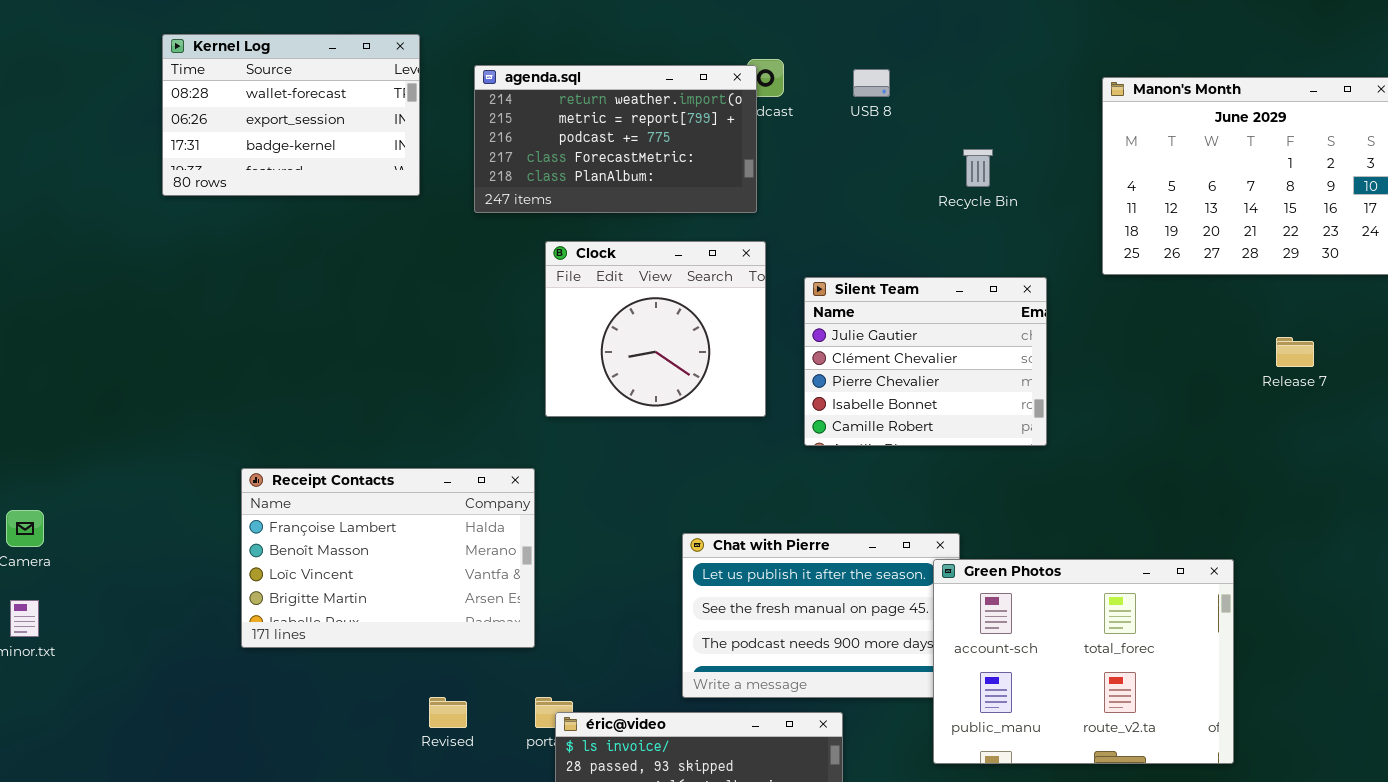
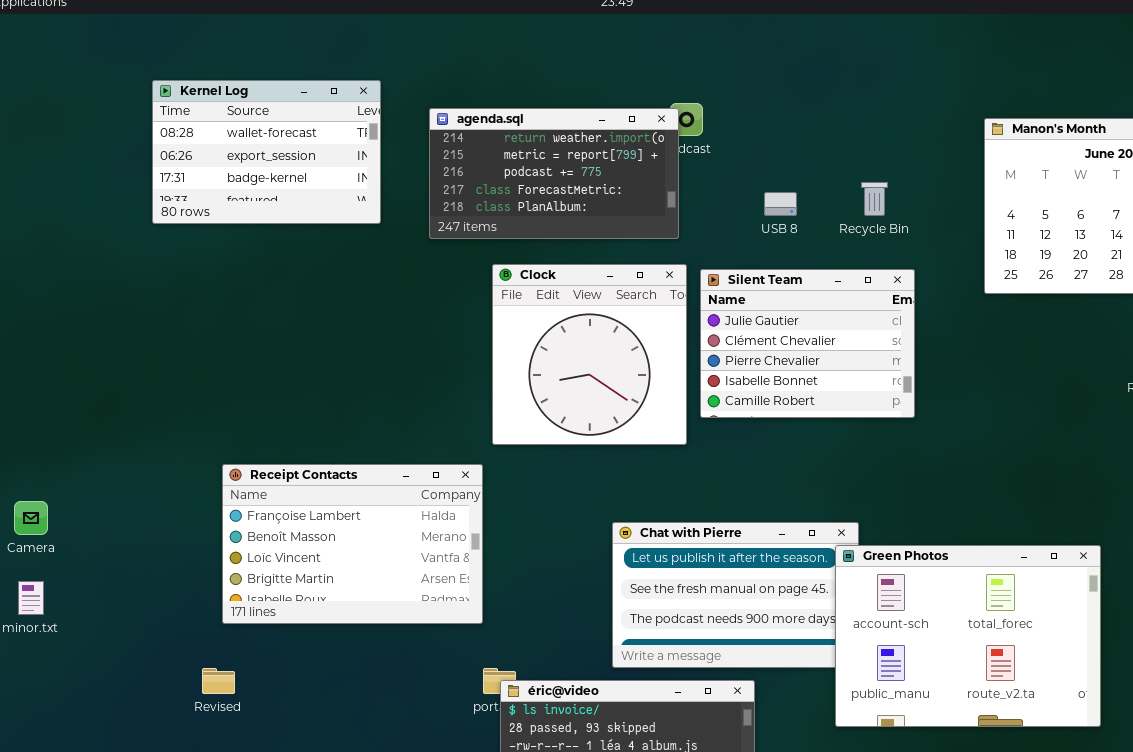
USB 8: [853,69,890,97] -> [764,192,797,216], moved
Clock: [545,241,766,417] -> [492,264,687,445], resized
Silent Team: [804,277,1047,446] -> [700,269,915,418], moved
Revised: [429,697,467,728] -> [202,668,235,694], moved

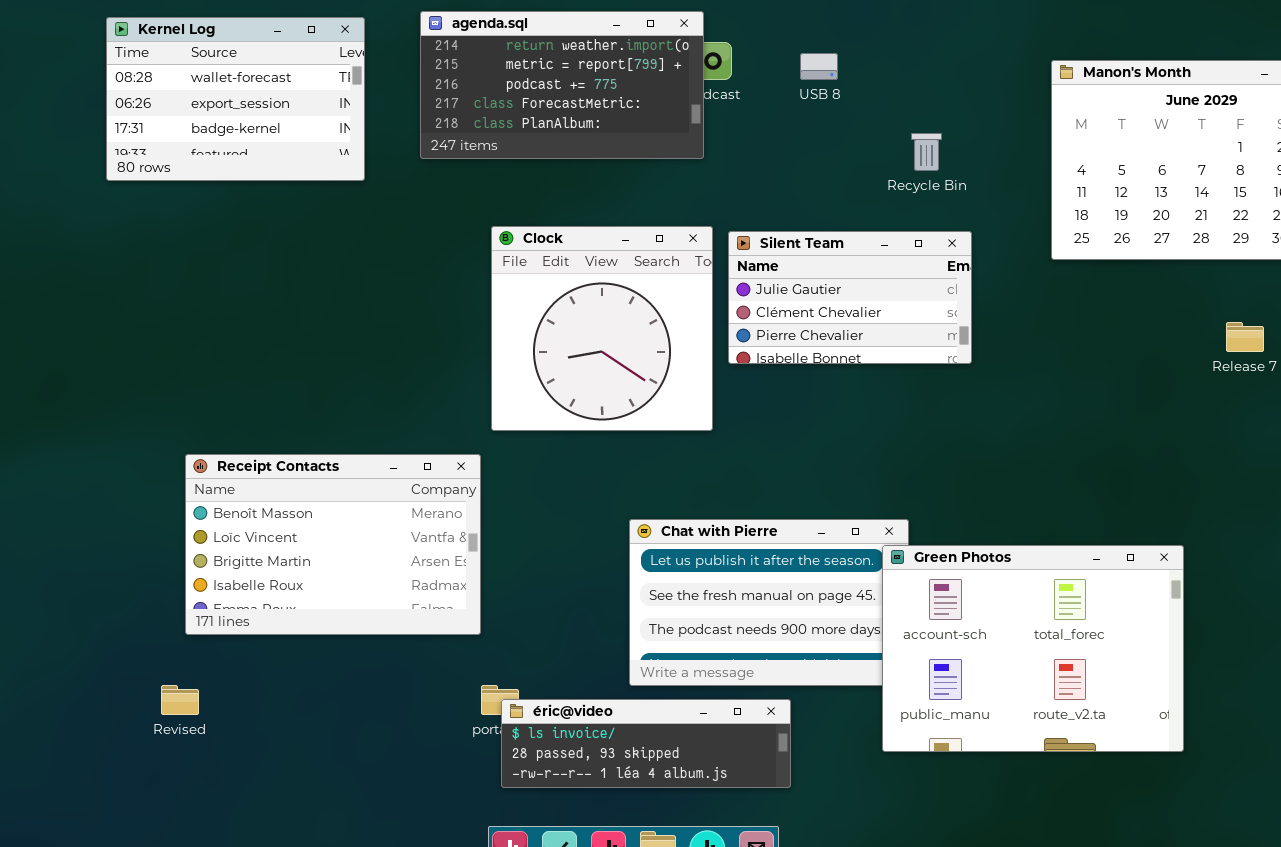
agenda.sql: [429,108,679,239] -> [420,11,704,159], moved
USB 8: [764,192,797,216] -> [800,53,838,80], moved
Silent Team: [700,269,915,418] -> [728,231,972,364], resized
Receipt Contacts: [222,464,483,624] -> [185,454,481,635], scrolled down 1 row

